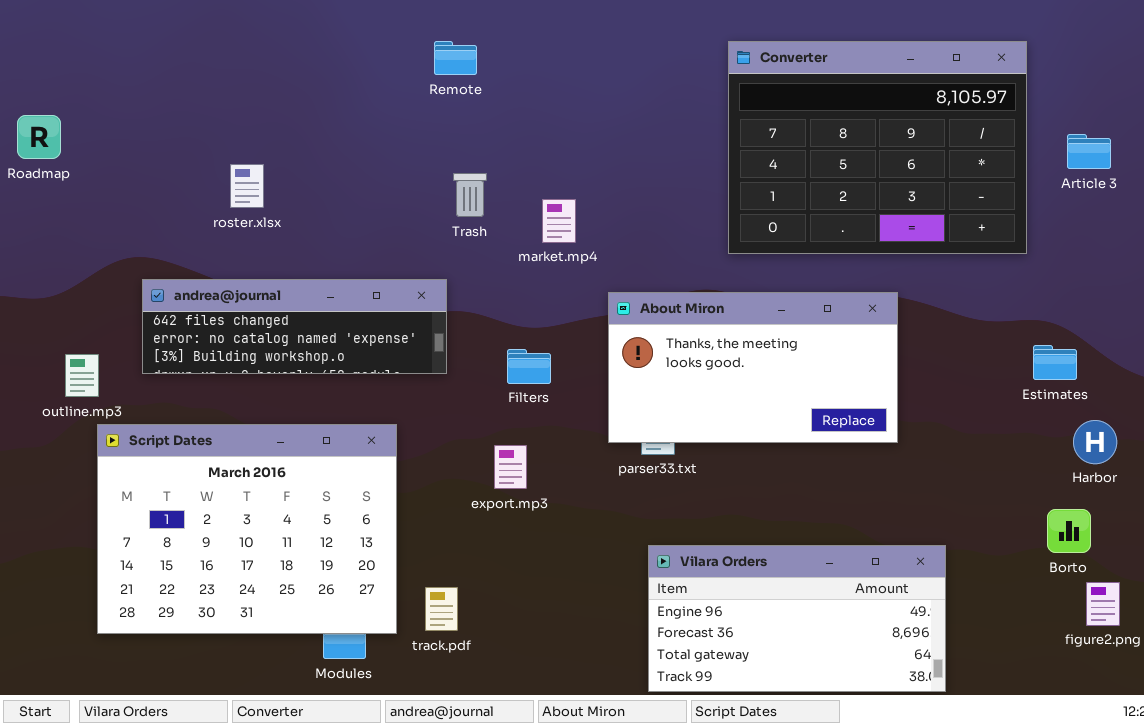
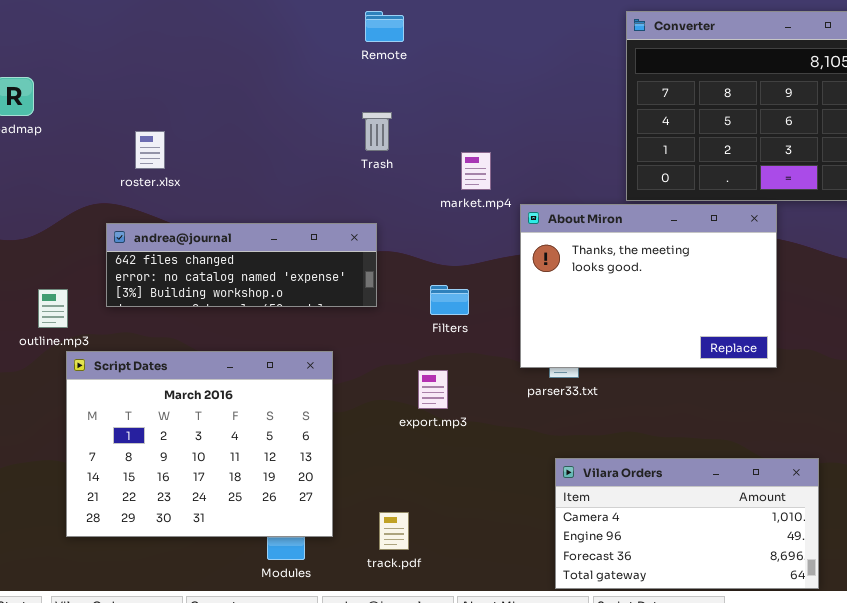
roster.xlsx: [230,164,264,208] -> [135,131,165,169], moved
Trash: [453,173,487,217] -> [362,112,392,151], moved
About Miron: [608,292,898,443] -> [520,204,777,368], resized
Vilara Orders: [648,545,946,692] -> [555,458,819,589], scrolled up 1 row
track.pdf: [425,587,458,631] -> [379,512,409,550], moved

